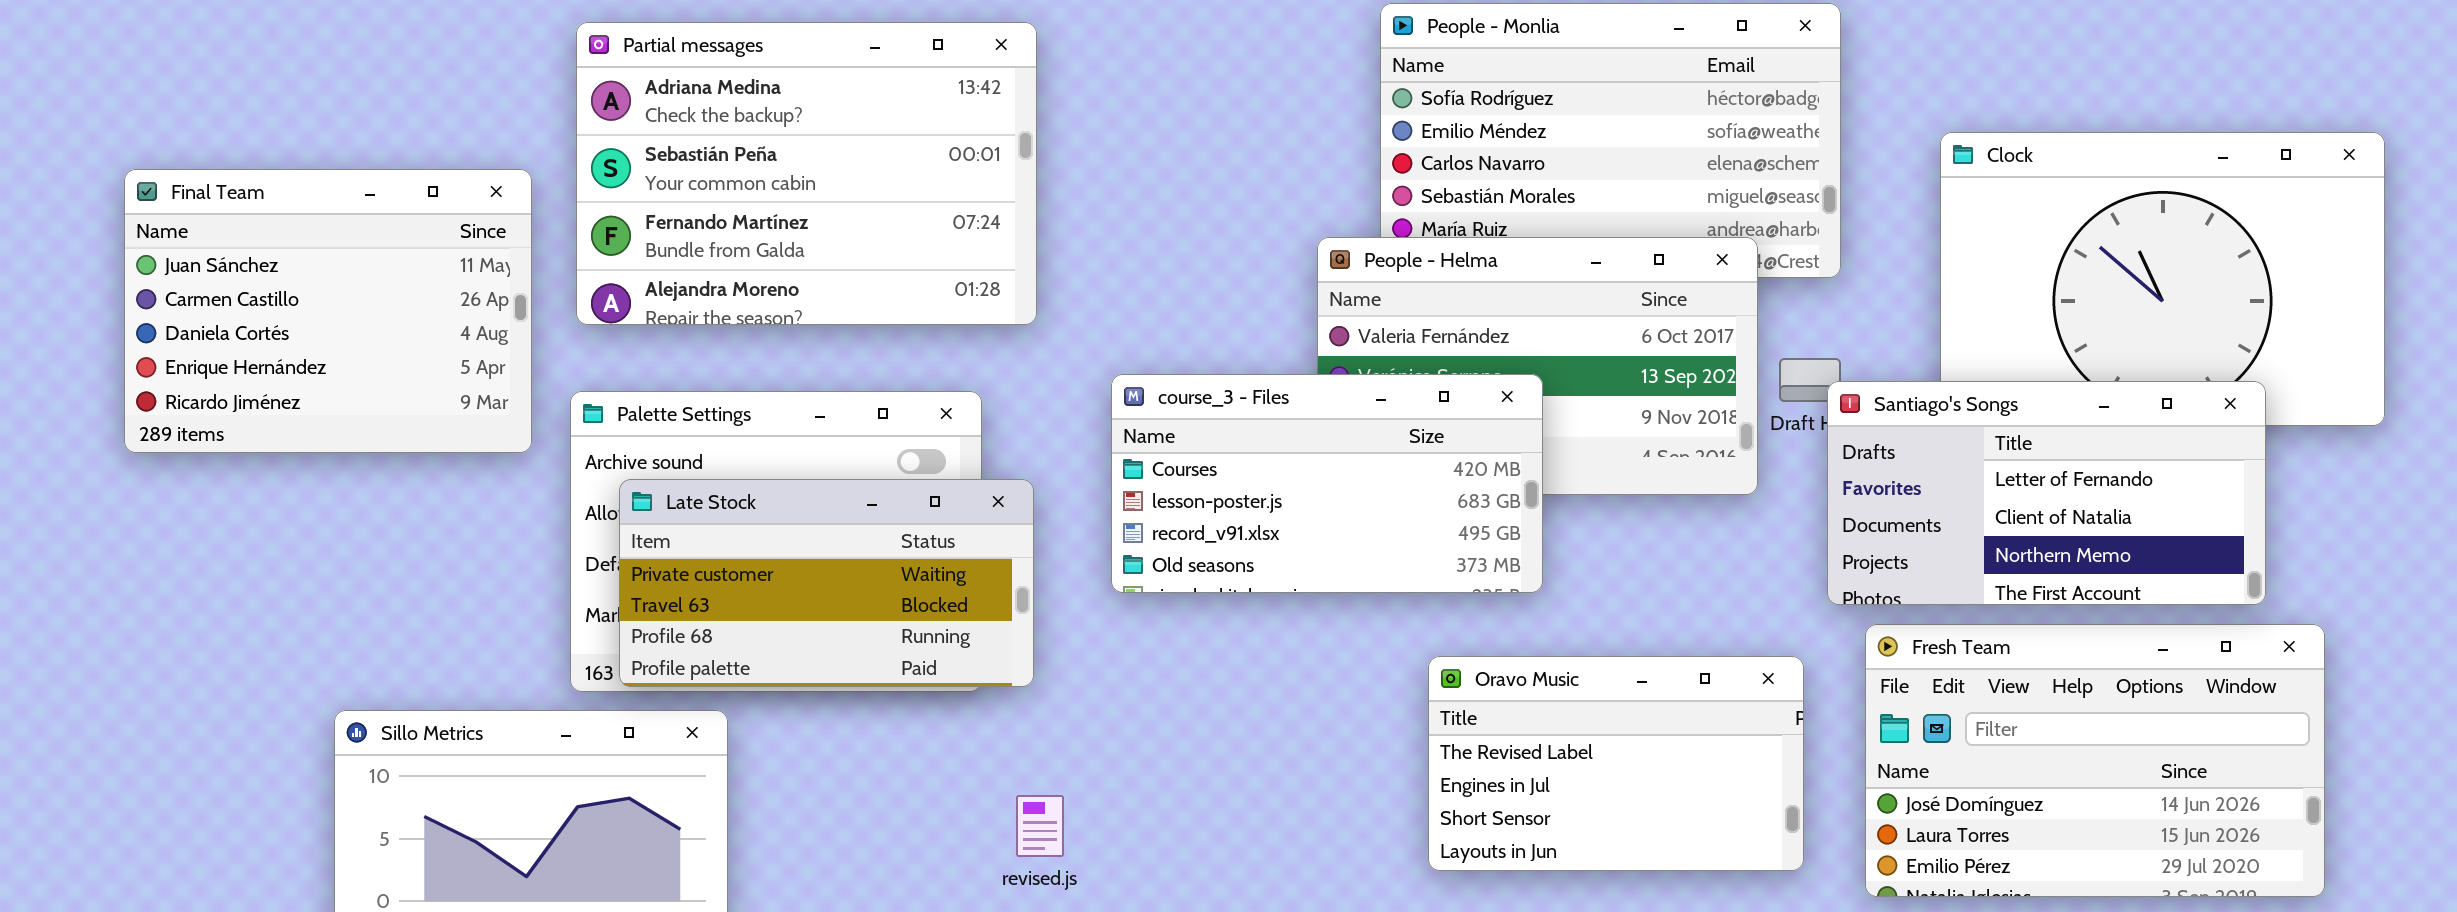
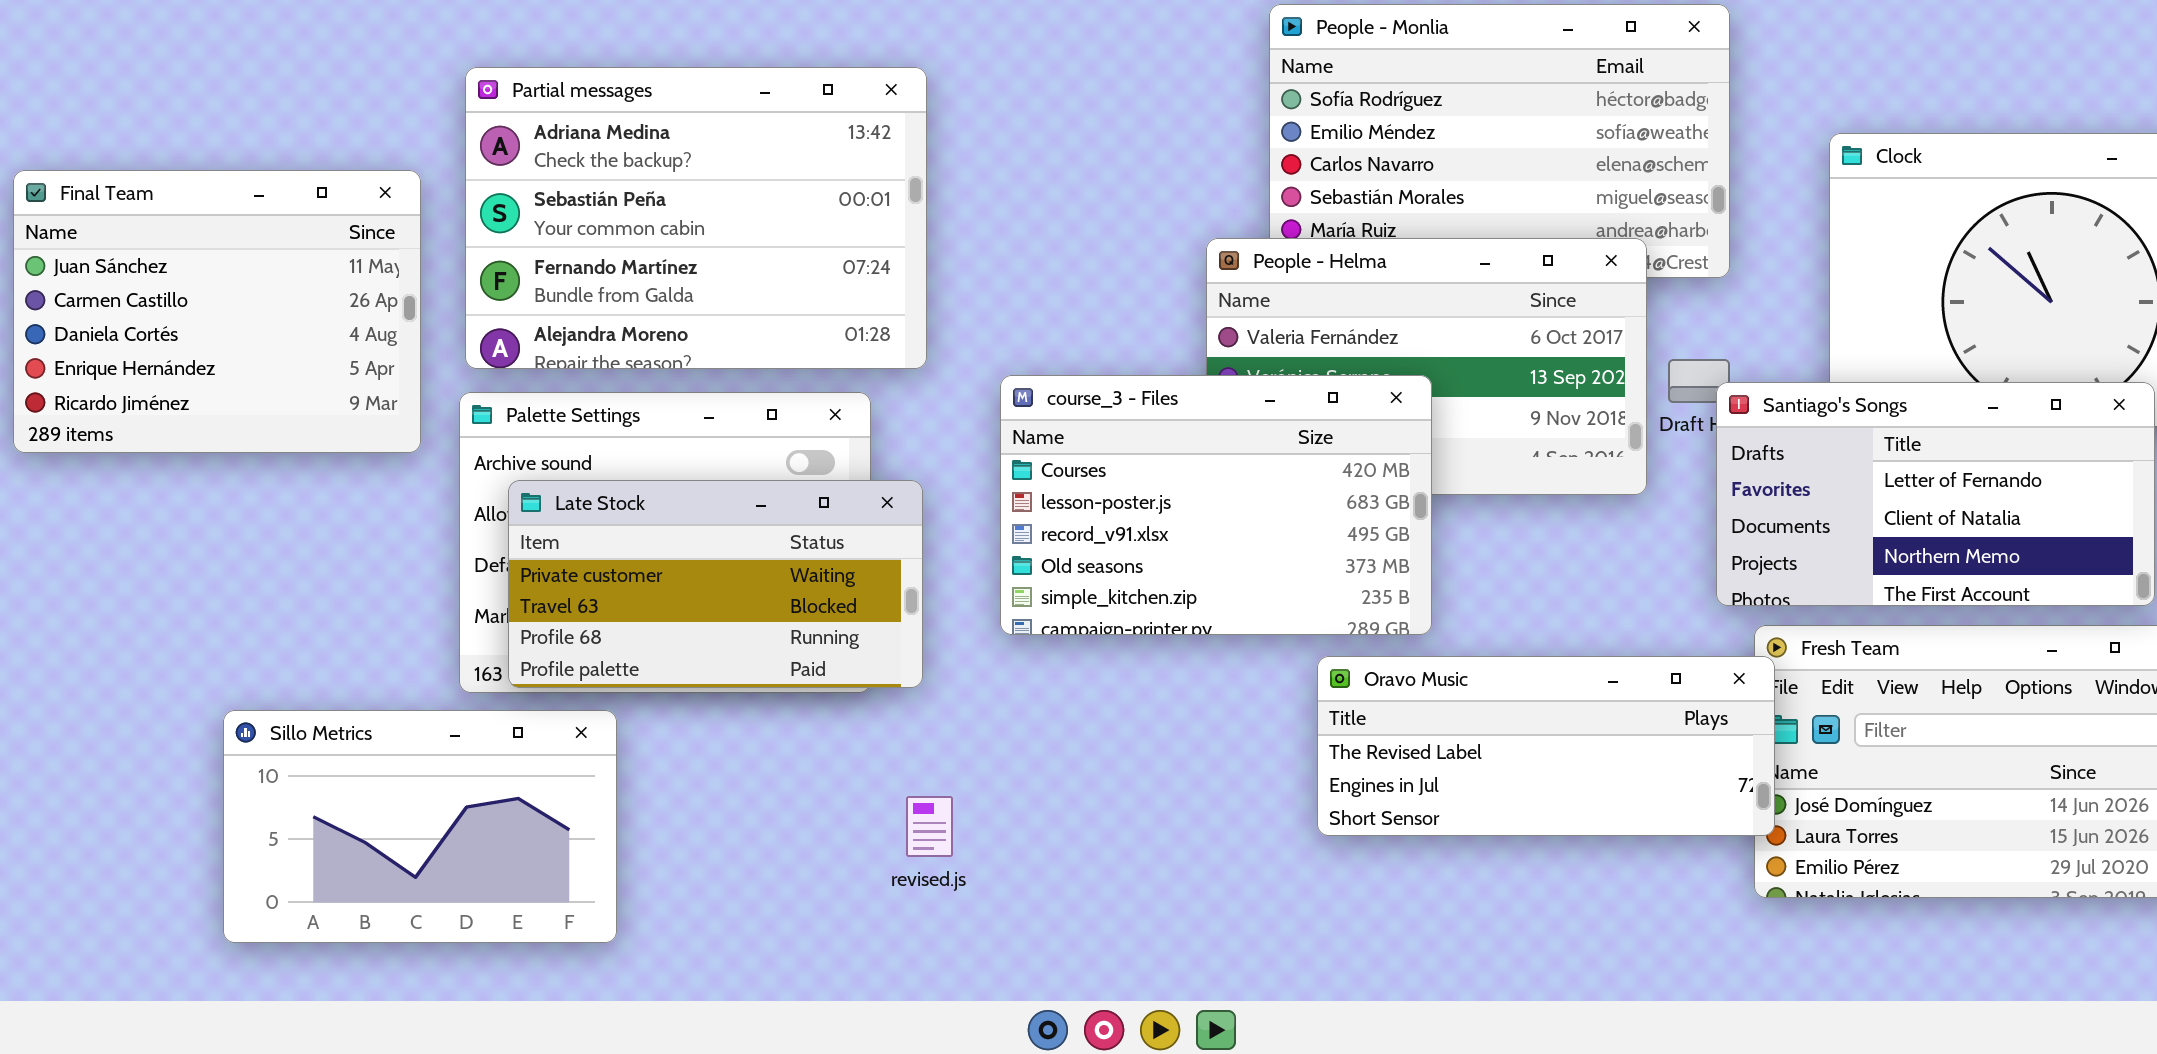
Partial messages: [576,22,1037,325] -> [465,67,927,369], moved
course_3 - Files: [1111,374,1543,593] -> [1000,375,1432,635], resized
Oravo Music: [1428,656,1804,871] -> [1317,656,1775,836], resized

